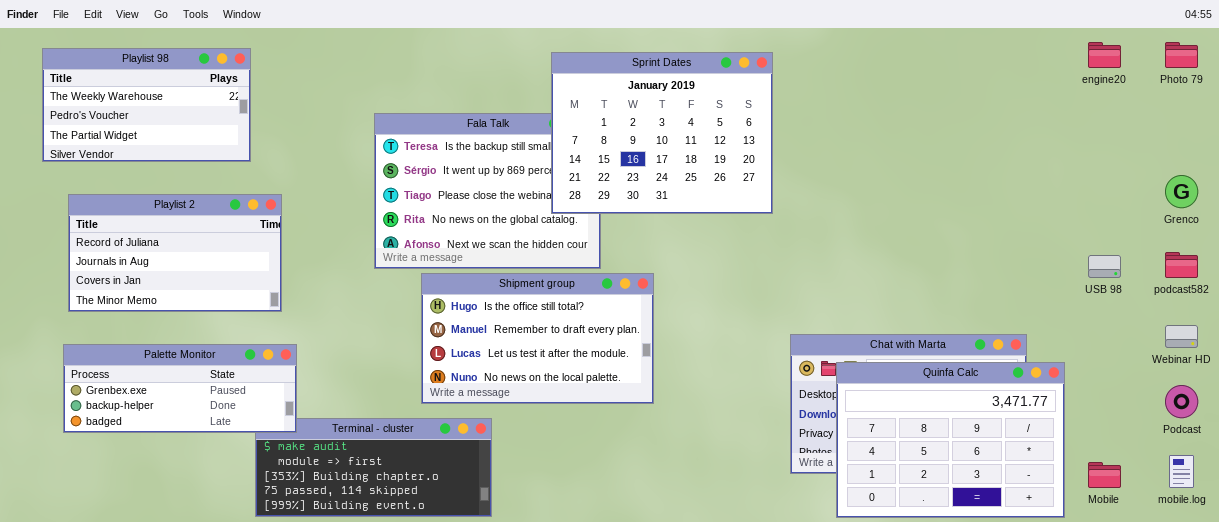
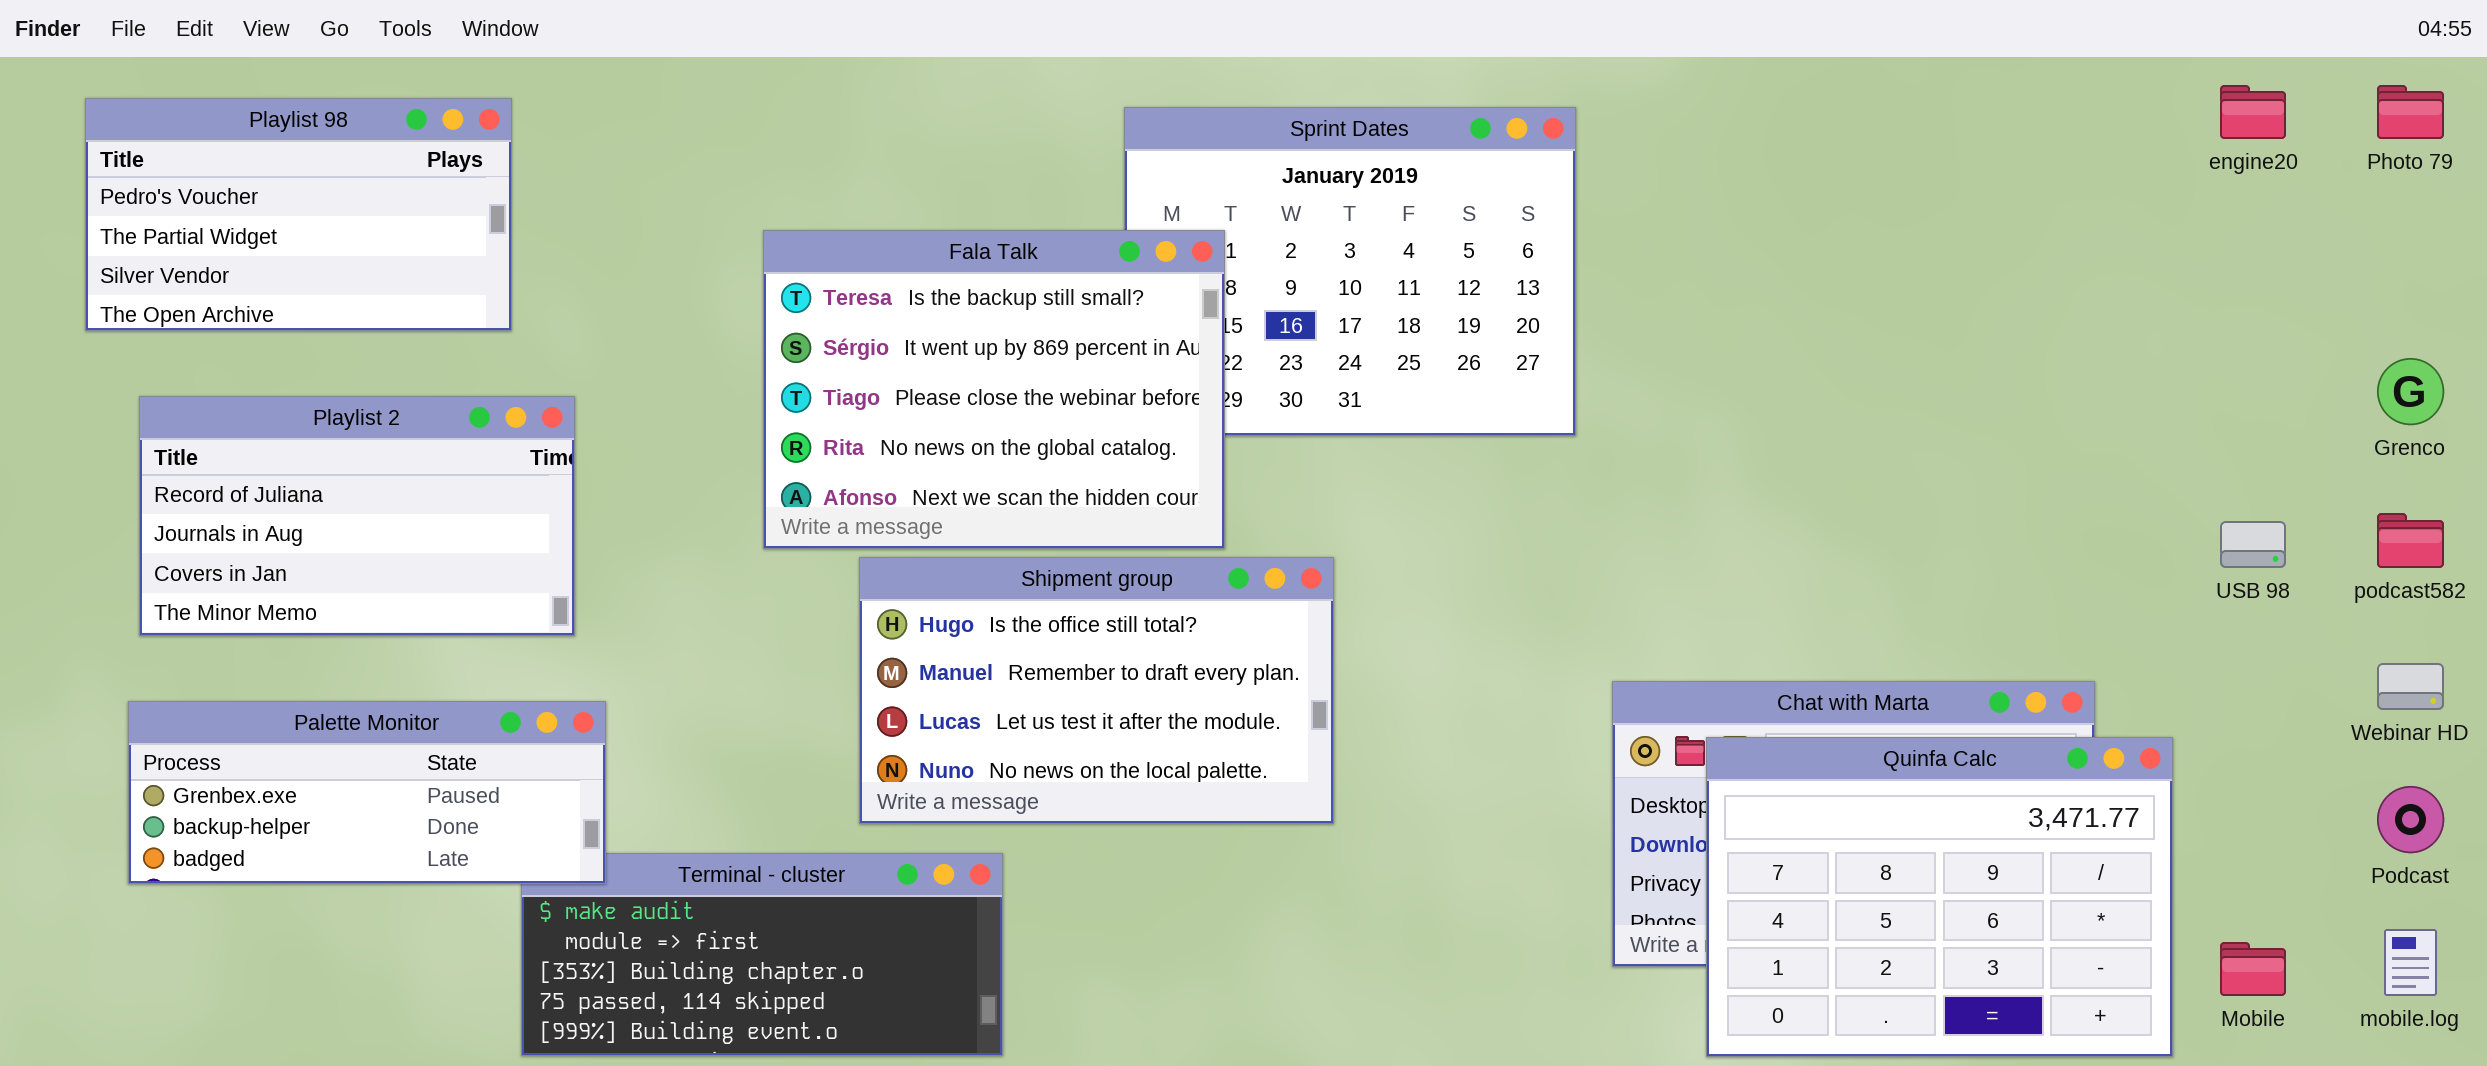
Playlist 98: [42,48,251,162] -> [85,98,512,331], scrolled down 1 row
Fala Talk: [374,113,601,269] -> [763,230,1225,549], raised

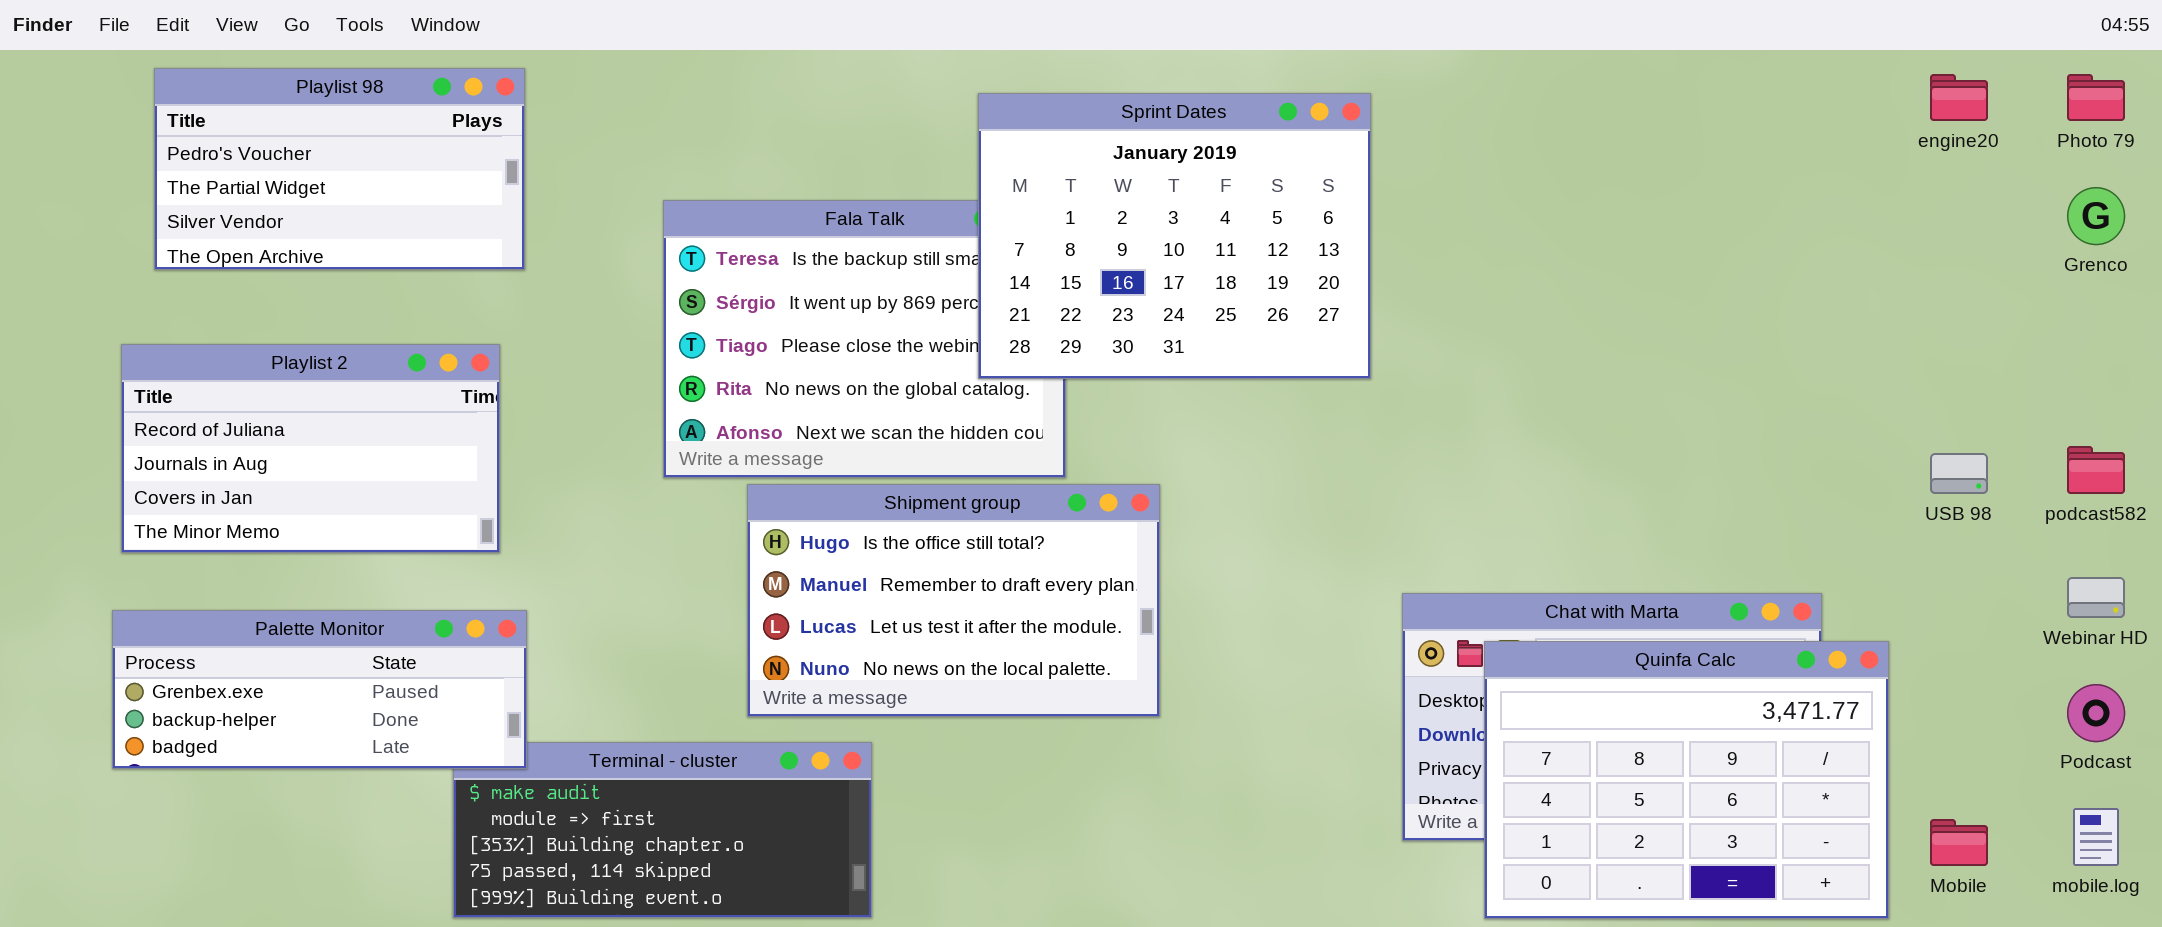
Playlist 98: [85,98,512,331] -> [154,68,525,270], moved
Sprint Dates: [1124,107,1576,436] -> [978,93,1371,379], raised
Grenco: [2377,358,2444,425] -> [2067,187,2125,245], moved

